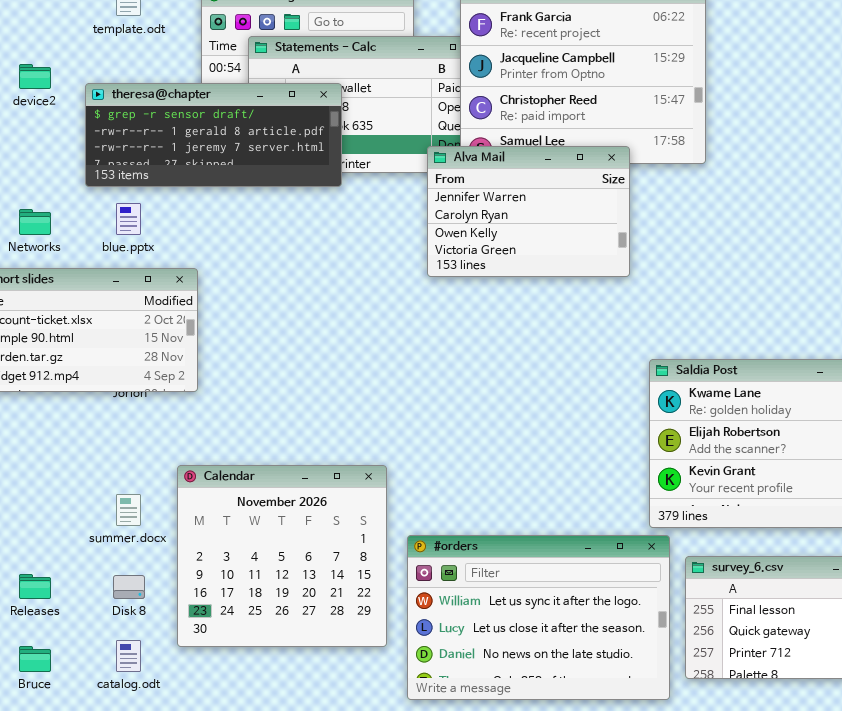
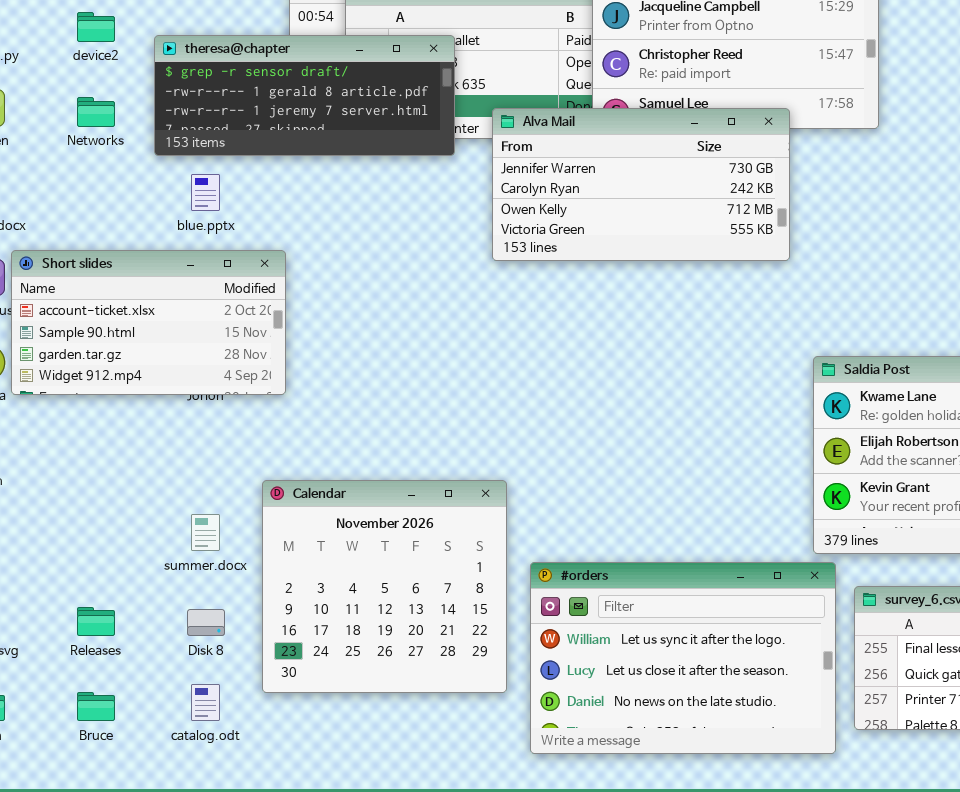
Alva Mail: [427,146,630,277] -> [492,108,790,261], resized
Networks: [19,209,51,235] -> [77,97,115,127], moved

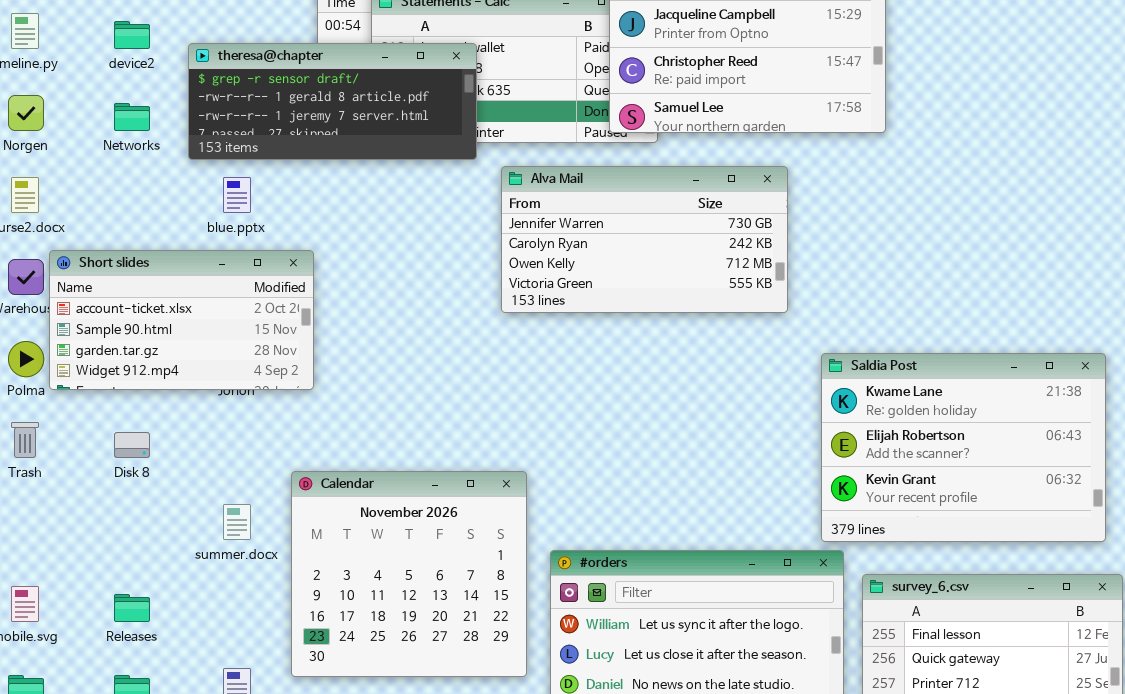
Alva Mail: [492,108,790,261] -> [501,166,788,313], moved
Disk 8: [187,609,225,636] -> [114,432,150,458], moved

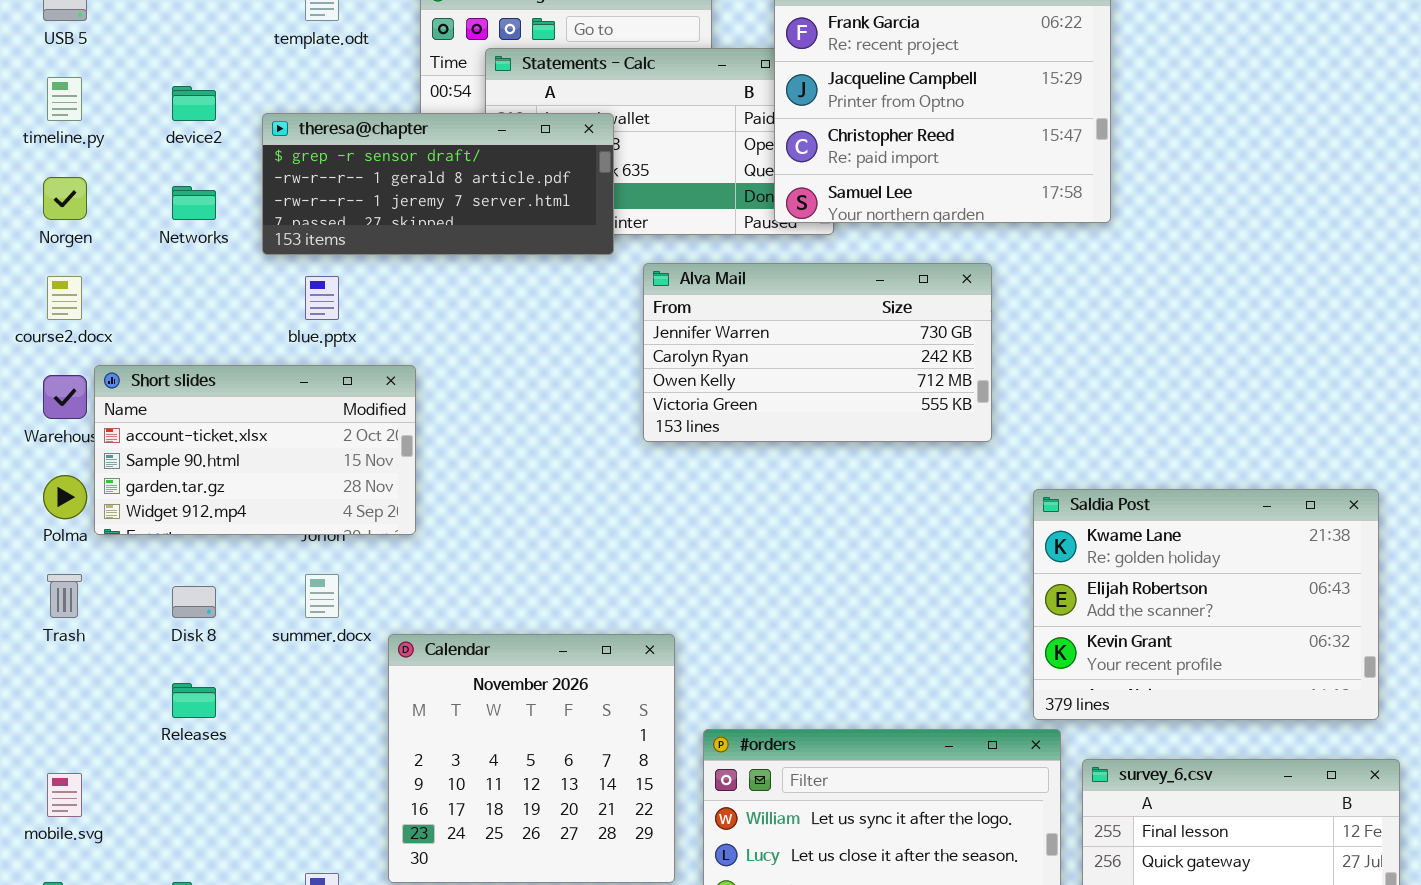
summer.docx: [223,504,251,540] -> [305,574,339,618], moved
Releases: [114,594,150,622] -> [172,683,216,718], moved

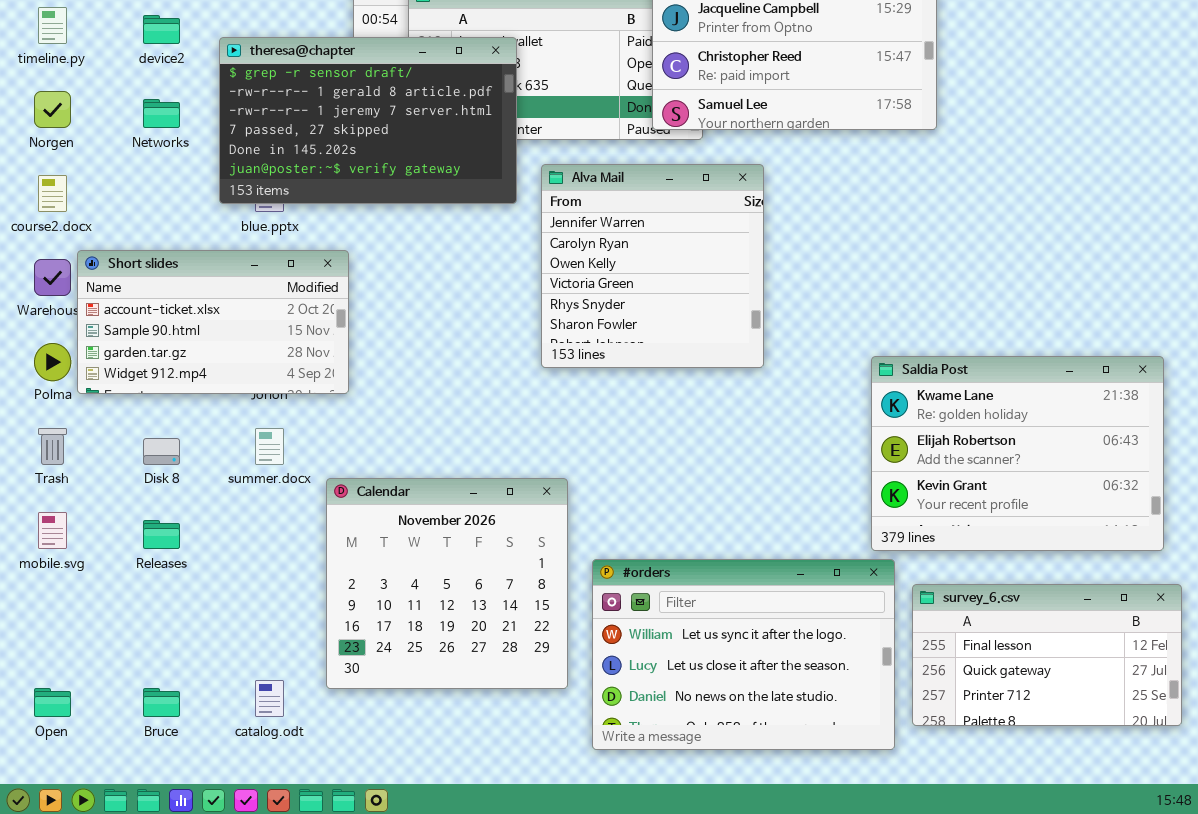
theresa@chapter: [262,113,614,255] -> [219,37,517,204], resized
Alva Mail: [643,263,992,442] -> [541,164,764,368], resized
mobile.svg: [47,773,82,817] -> [38,512,67,549], moved

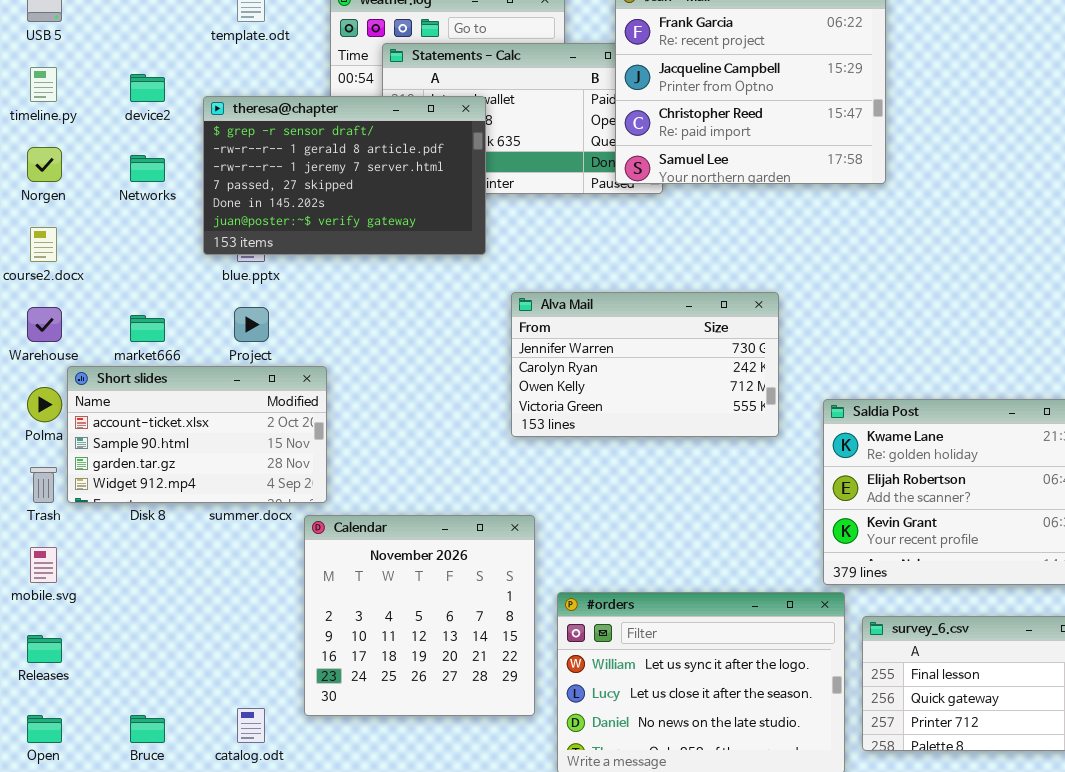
Alva Mail: [541,164,764,368] -> [511,292,779,437], moved, resized
Short slides: [77,250,349,394] -> [67,366,327,503], moved
Releases: [143,520,180,549] -> [27,635,62,663], moved

